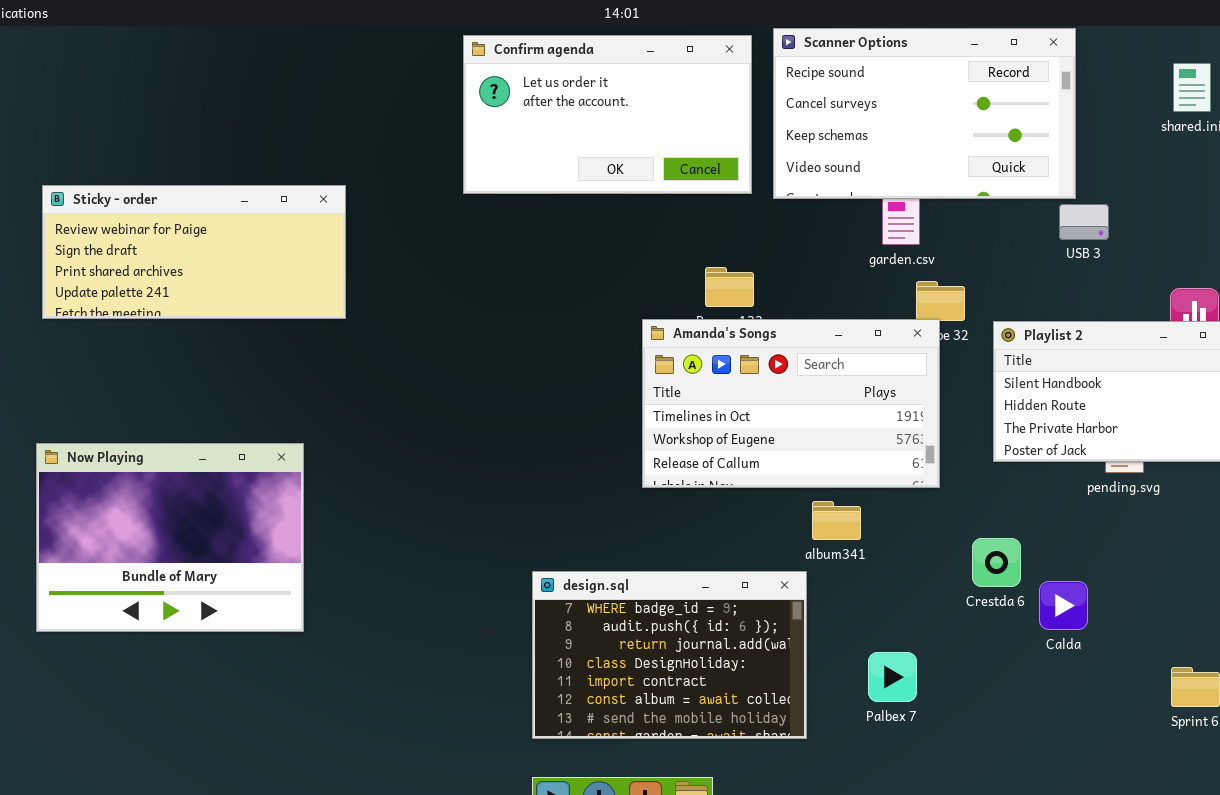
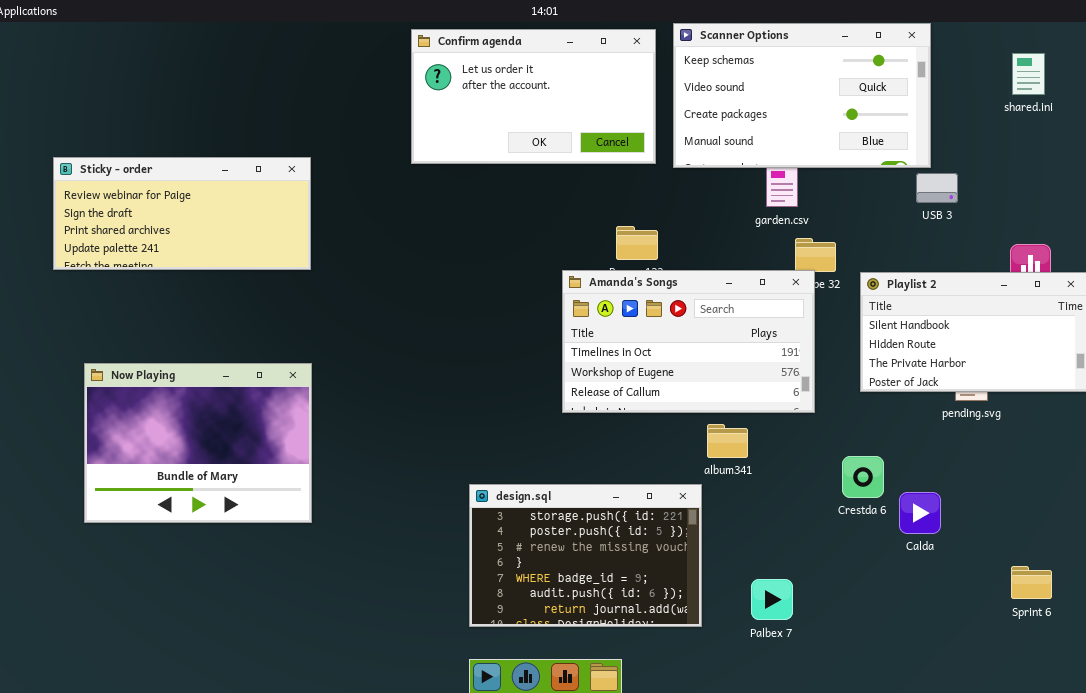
Scanner Options: [773,28,1076,199] -> [673,23,931,168], scrolled down 2 rows
Now Playing: [36,443,304,632] -> [84,363,312,523], moved
design.sql: [532,571,807,739] -> [469,484,702,627], scrolled up 4 rows
Palbex 7: [868,652,917,702] -> [751,579,793,620], moved

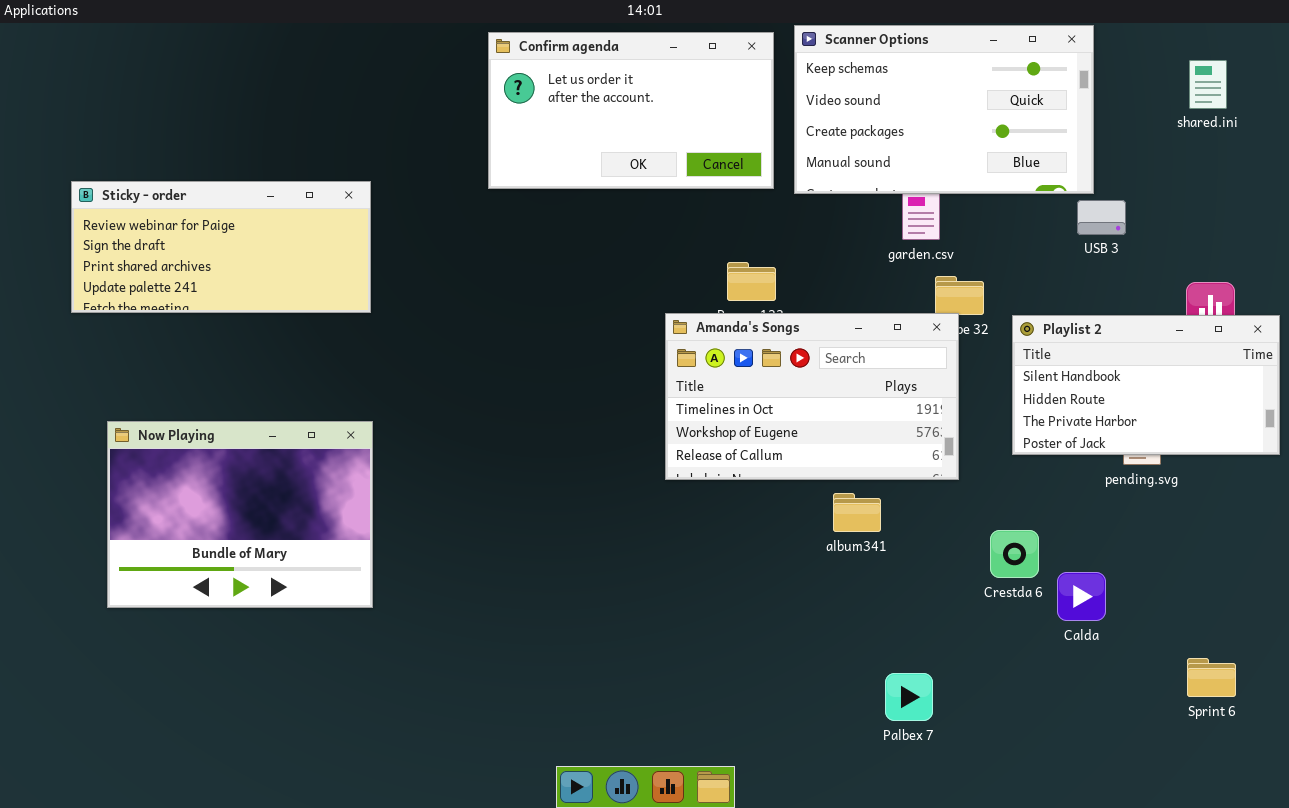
design.sql: [469,484,702,627] -> none, closed

